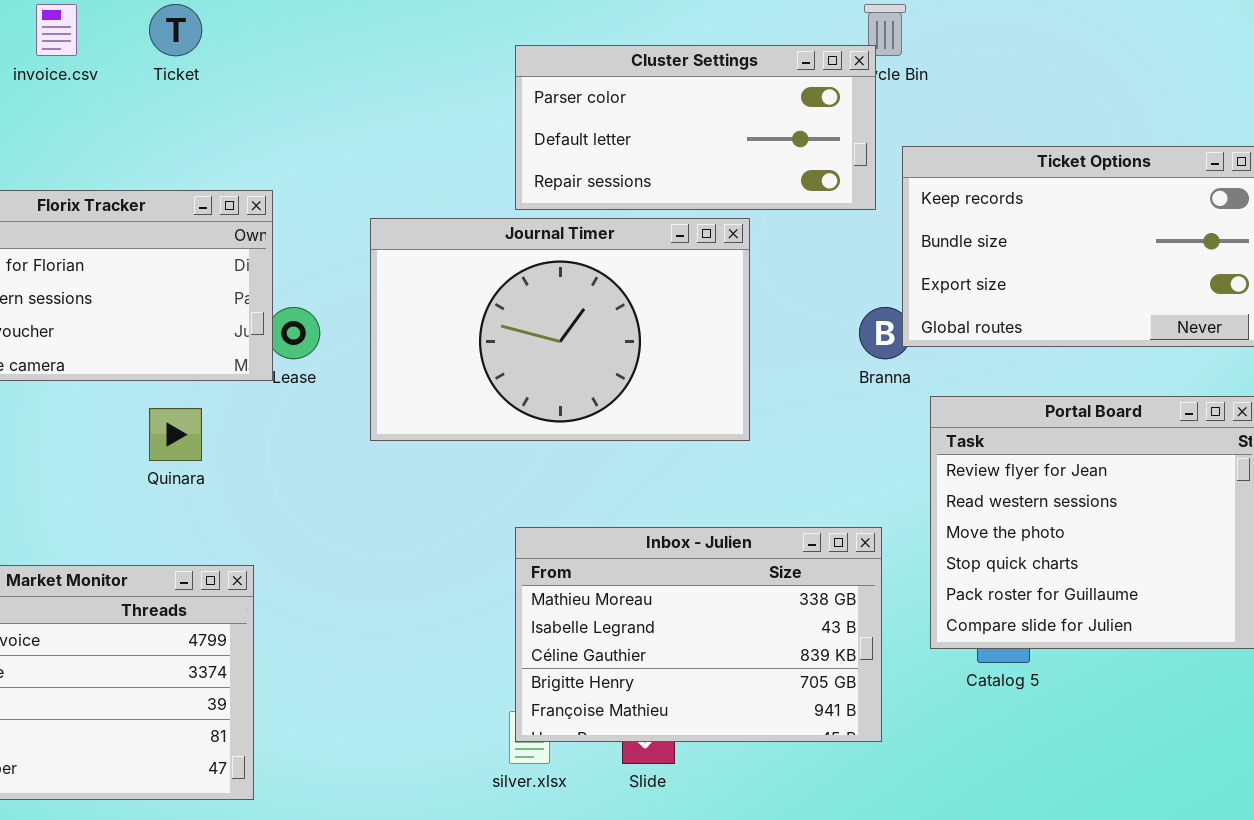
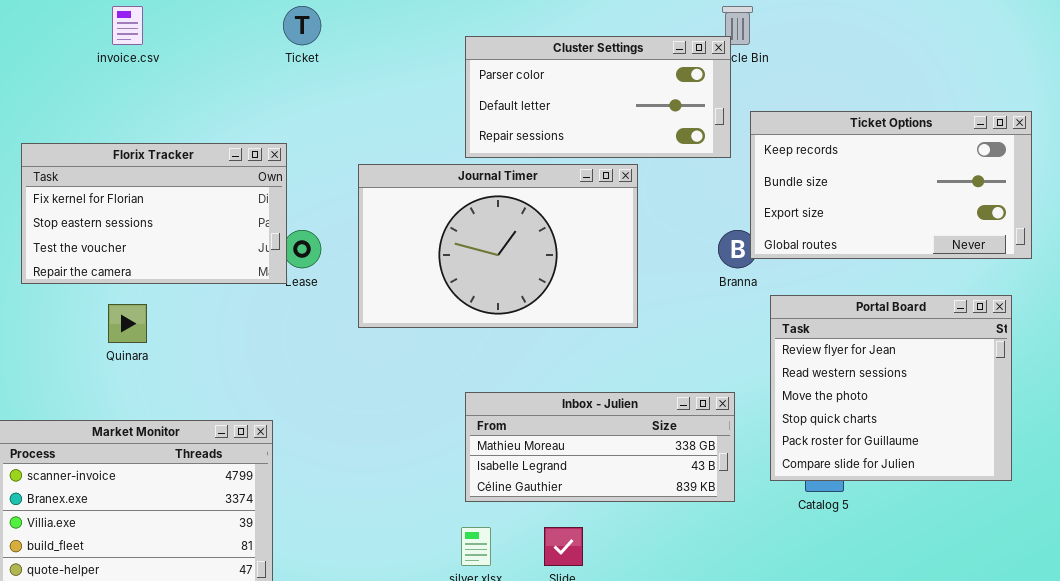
Ticket: [149,4,202,56] -> [283,6,321,45], moved
Quinara: [149,408,202,461] -> [108,304,147,343], moved
Inbox - Julien: [515,527,882,742] -> [465,392,735,502], resized

